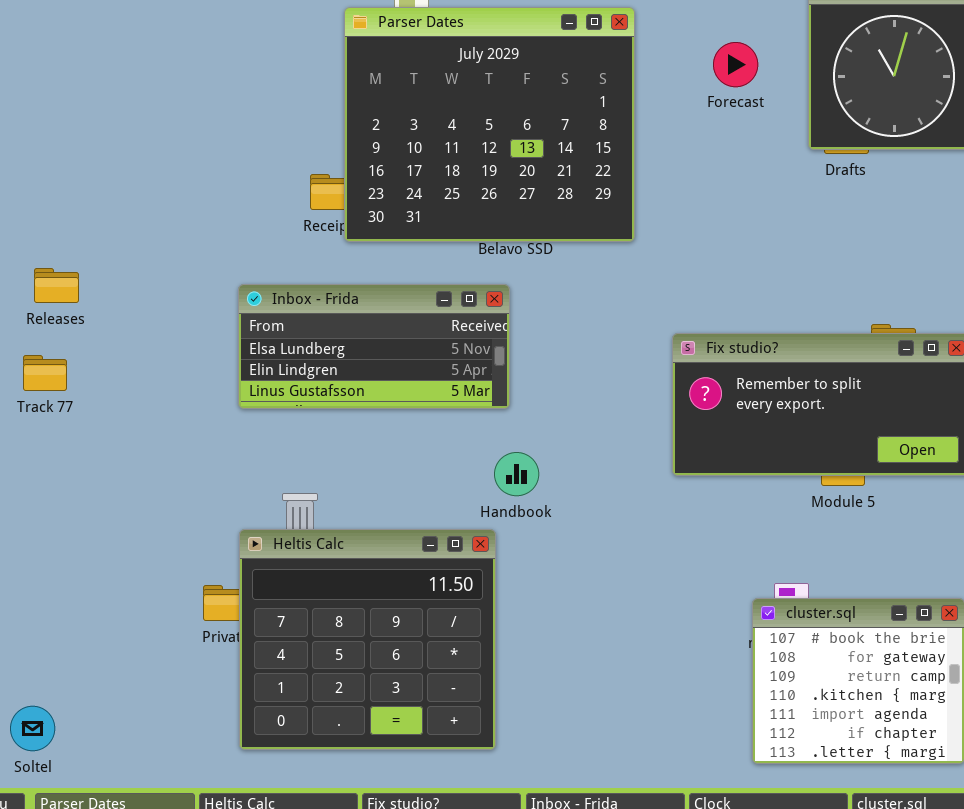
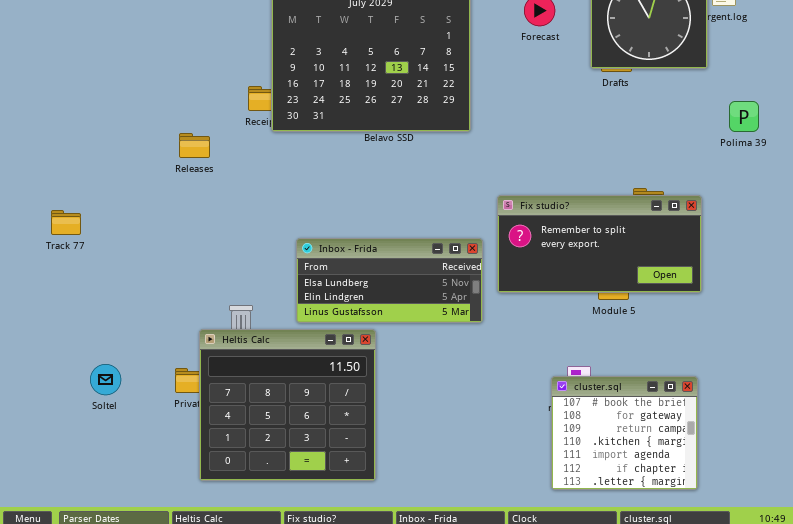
Releases: [34,268,79,303] -> [179,133,210,158], moved
Inbox - Frida: [238,284,510,409] -> [296,238,483,323], moved
Soltel: [10,706,55,751] -> [90,364,121,395], moved

